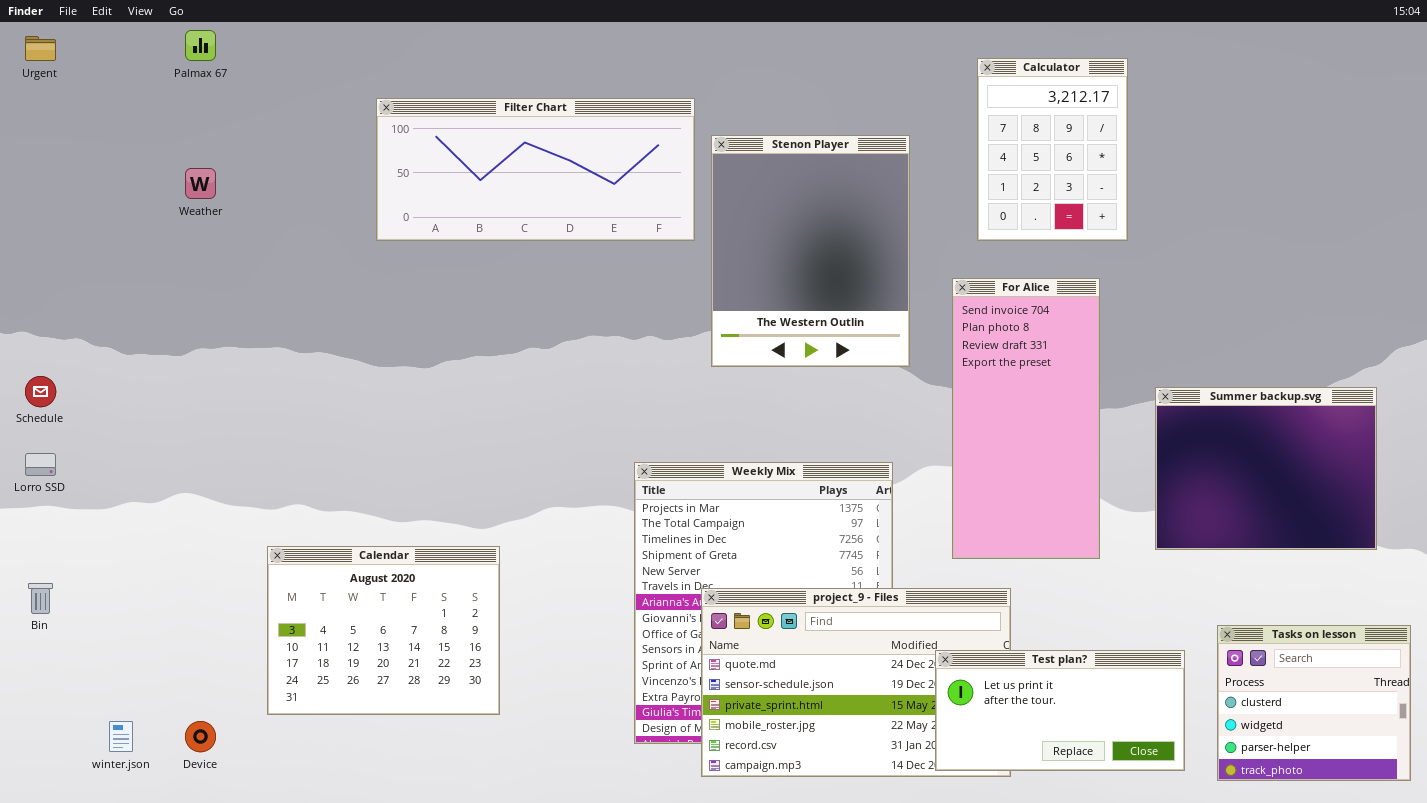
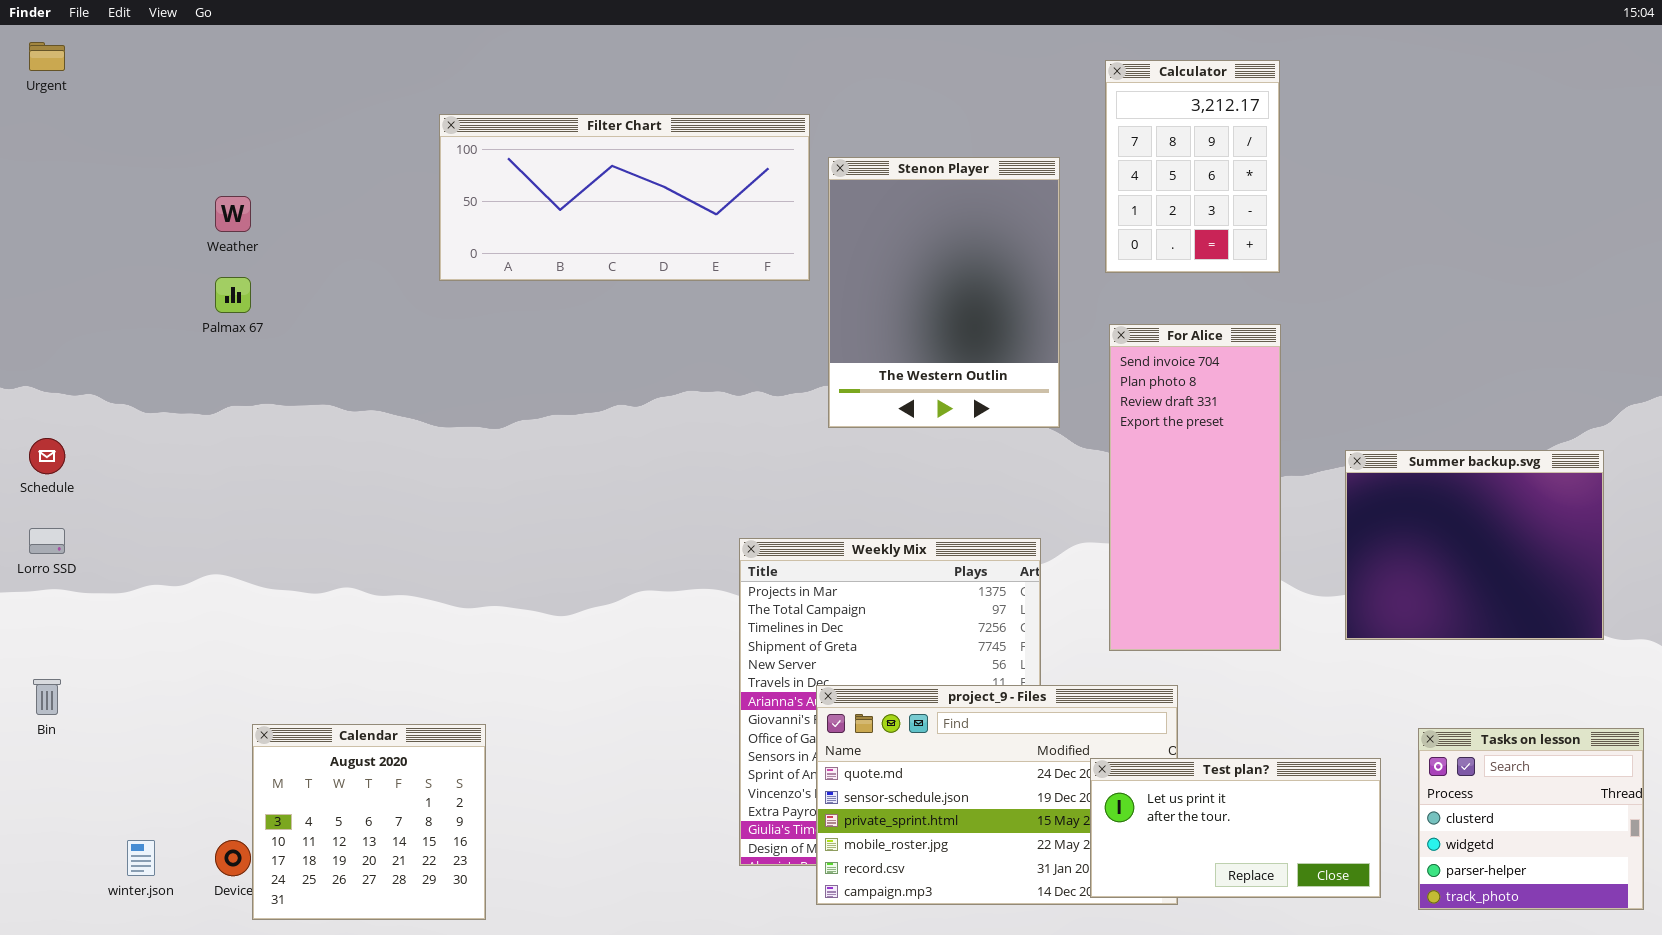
Palmax 67: [185,30,216,61] -> [215,277,251,313], moved
Calculator: [977,58,1128,241] -> [1105,60,1280,273], moved
Calendar: [267,546,500,715] -> [252,724,486,920], moved, resized

